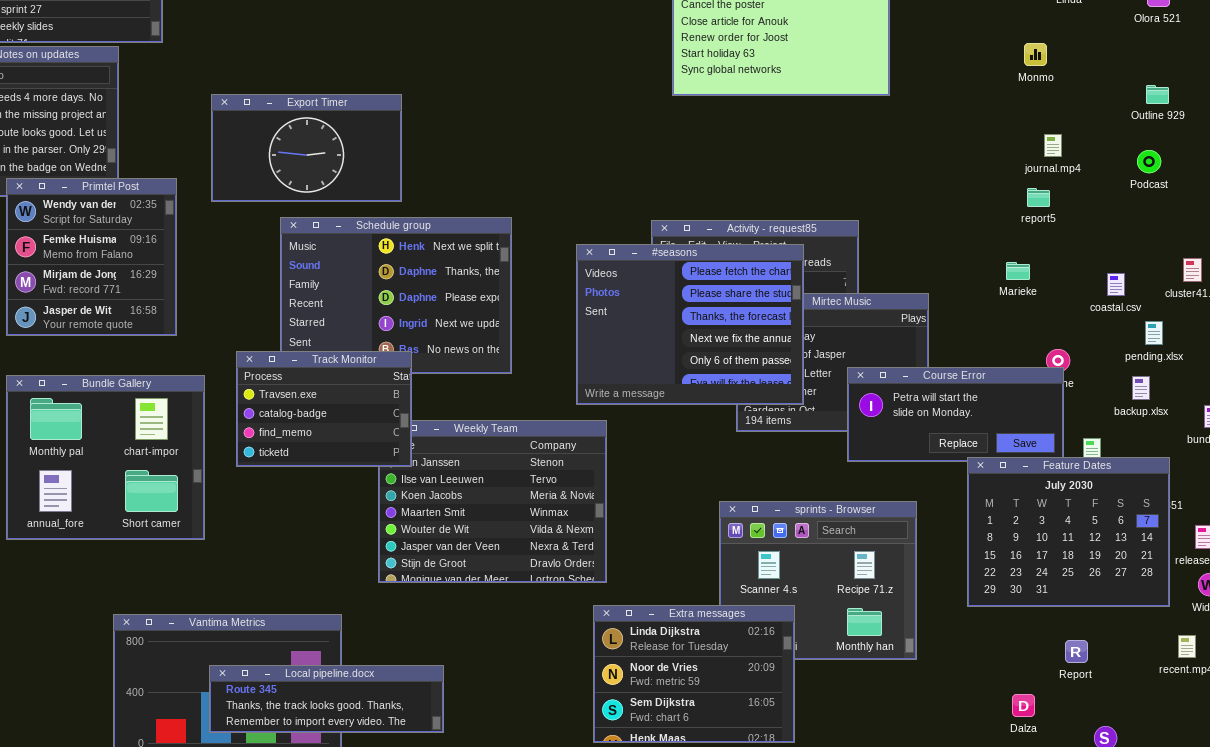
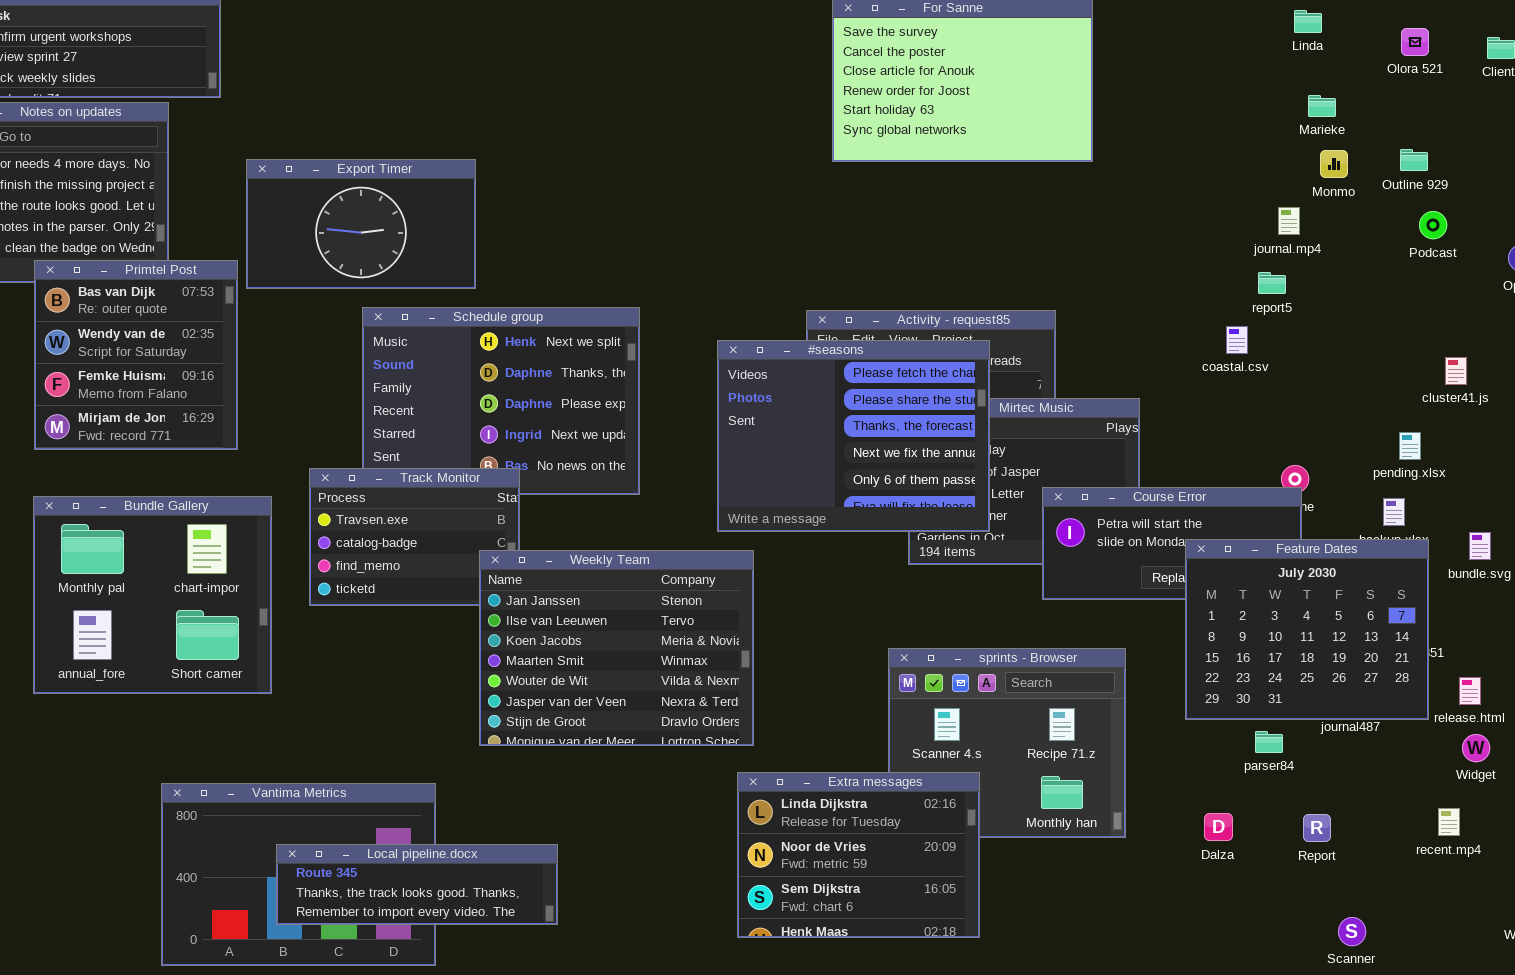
Monmo: [1024,43,1047,66] -> [1320,150,1348,178], moved
Export Timer: [211,94,402,202] -> [246,159,476,289], moved
Podcast: [1137,150,1161,173] -> [1419,211,1447,239], moved
Primtel Post: [6,178,177,336] -> [34,260,238,450], scrolled up 1 row
Marieke: [1006,262,1030,280] -> [1308,95,1336,117], moved
coastal.csv: [1107,273,1125,296] -> [1226,326,1248,354], moved
Weekly Team: [378,420,607,583] -> [479,550,754,746], raised
Feature Dates: [967,457,1170,607] -> [1185,539,1429,720], moved
Dalza: [1012,694,1035,717] -> [1204,813,1233,841], moved

